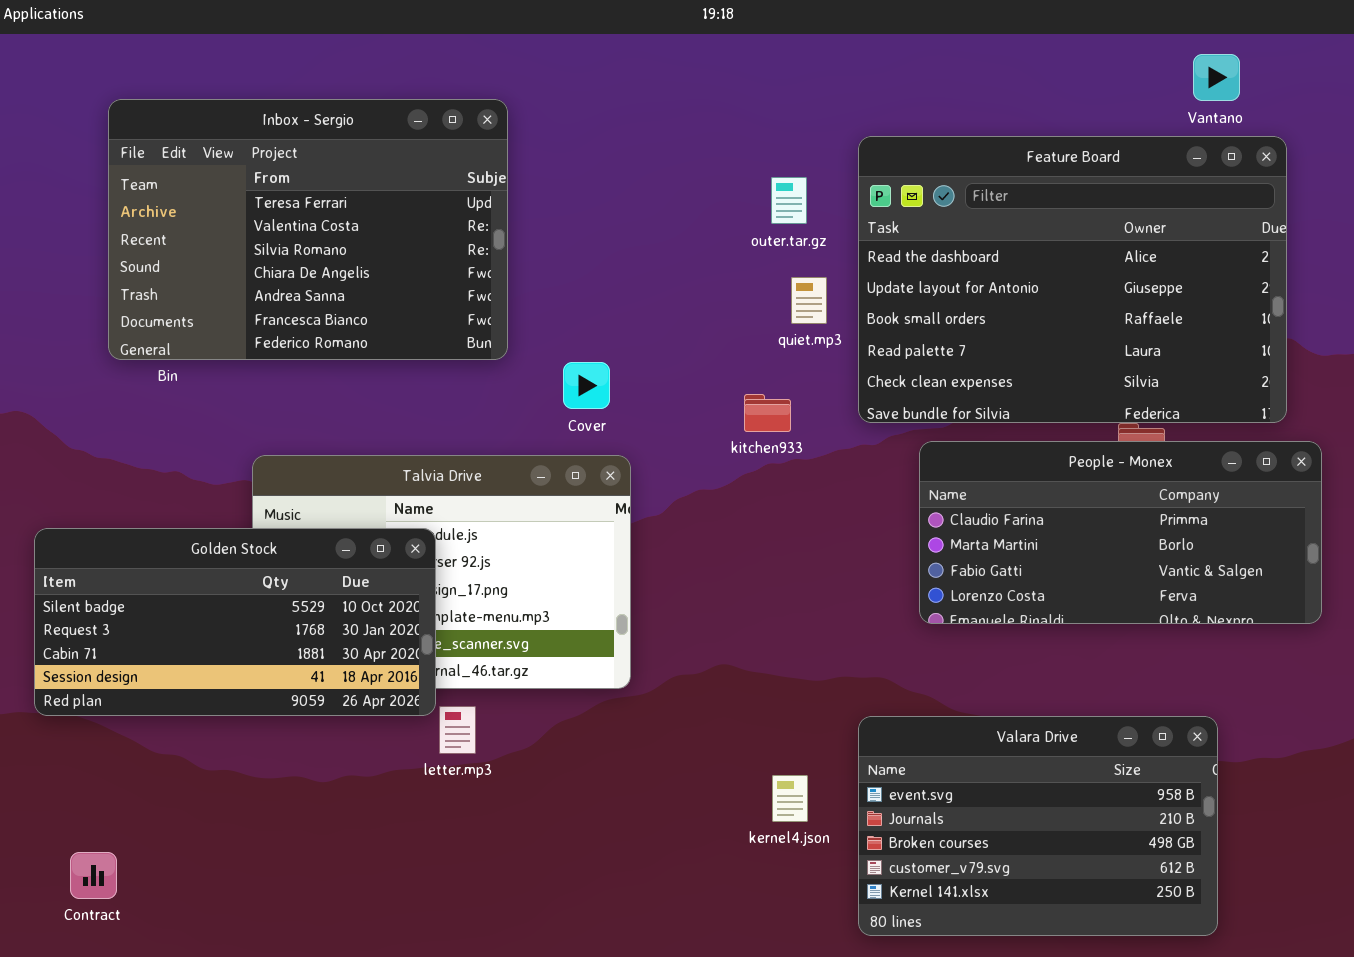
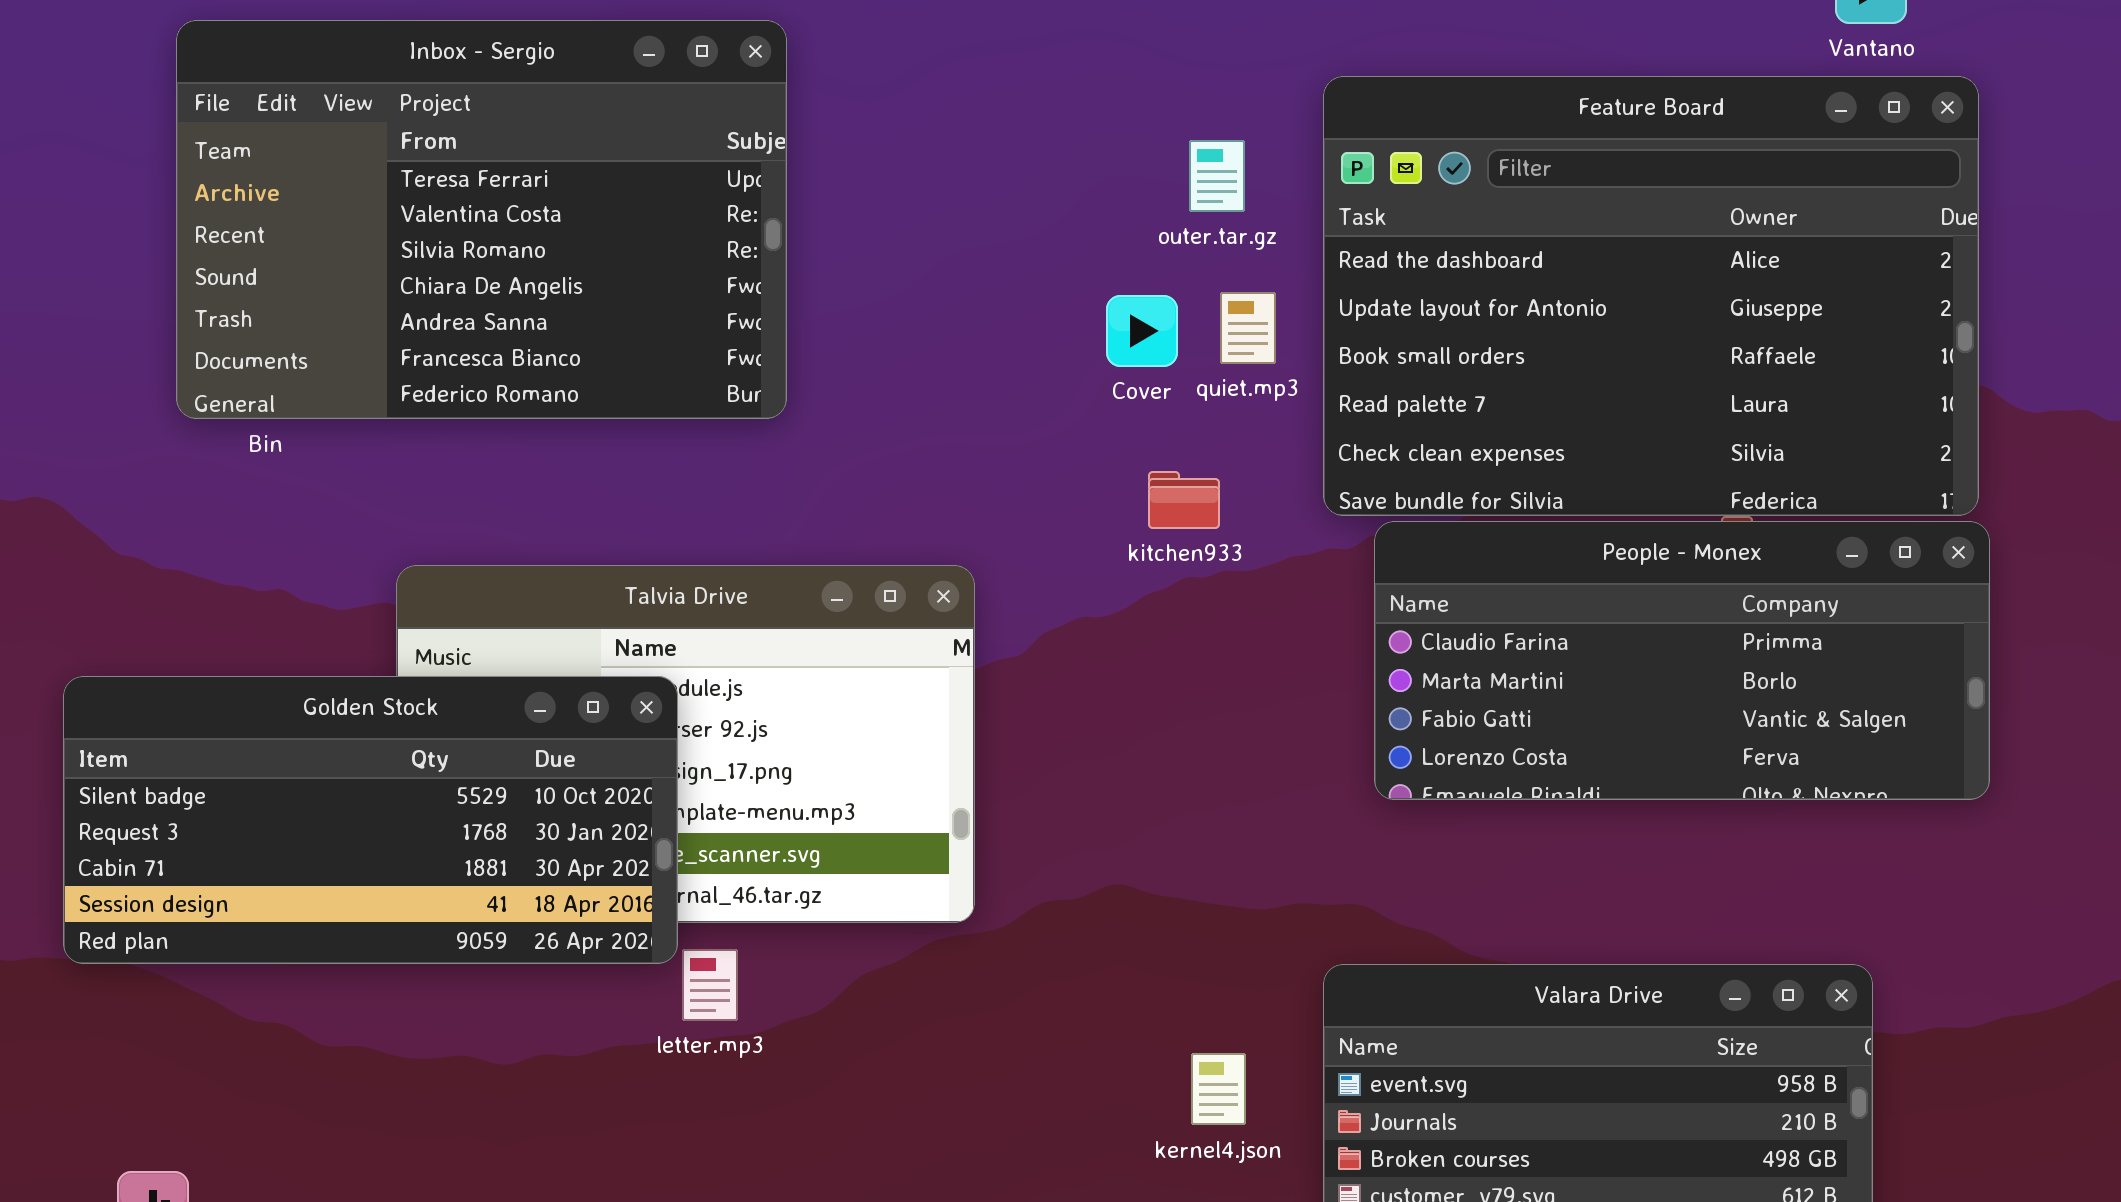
Cover: [563,362,610,409] -> [1106,295,1178,367], moved
People - Monex: [919,441,1322,624] -> [1374,521,1990,800], moved

